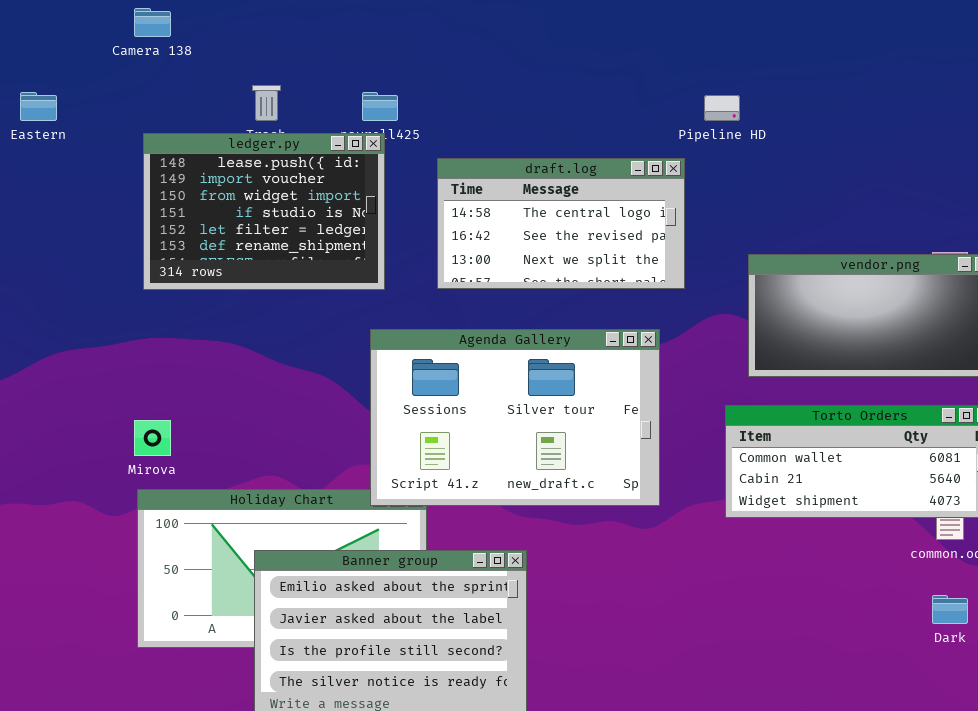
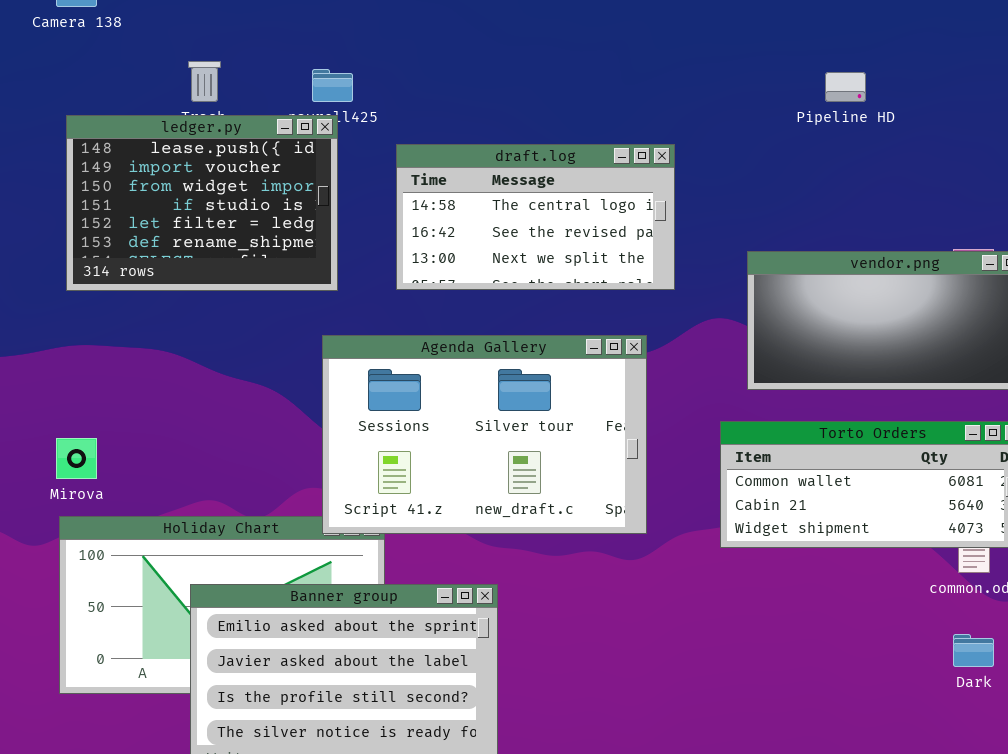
Pipeline HD: [704,95,740,121] -> [825,72,866,102], moved

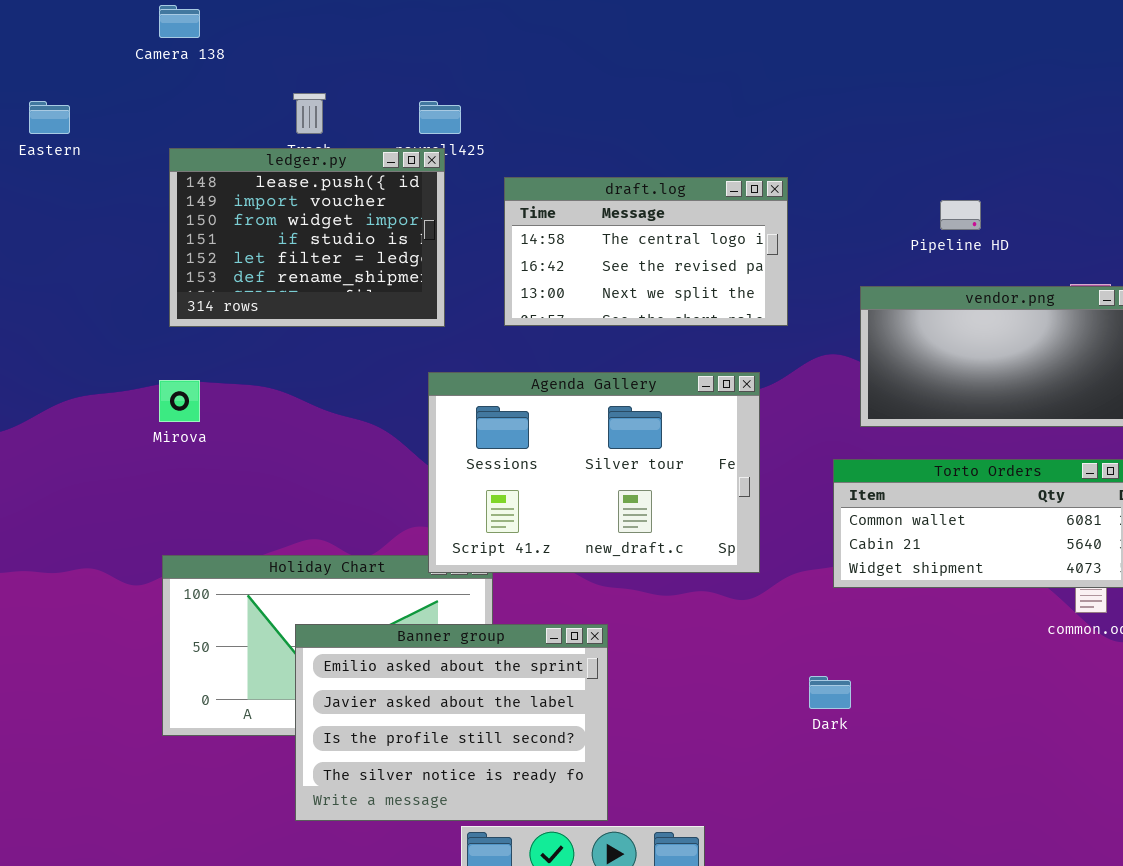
Pipeline HD: [825,72,866,102] -> [940,200,981,230], moved
Mirova: [56,438,97,479] -> [159,380,200,422], moved
Dark: [953,634,994,667] -> [809,676,851,709], moved

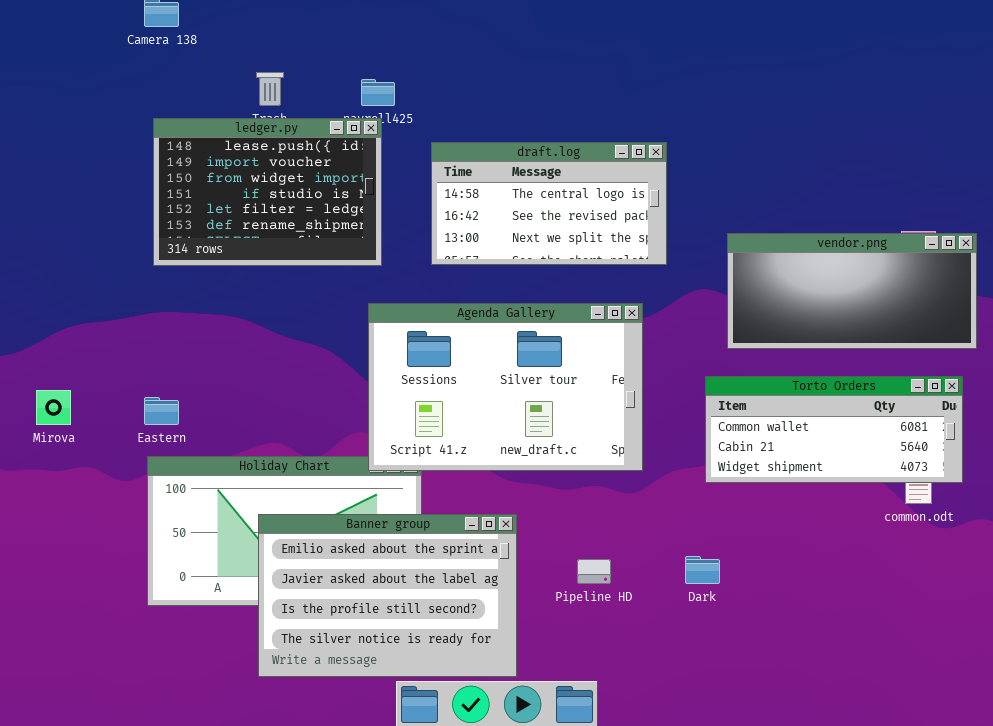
Eastern: [29,101,70,134] -> [144,397,179,425], moved
Pipeline HD: [940,200,981,230] -> [577,559,611,584], moved
Mirova: [159,380,200,422] -> [36,390,71,425], moved

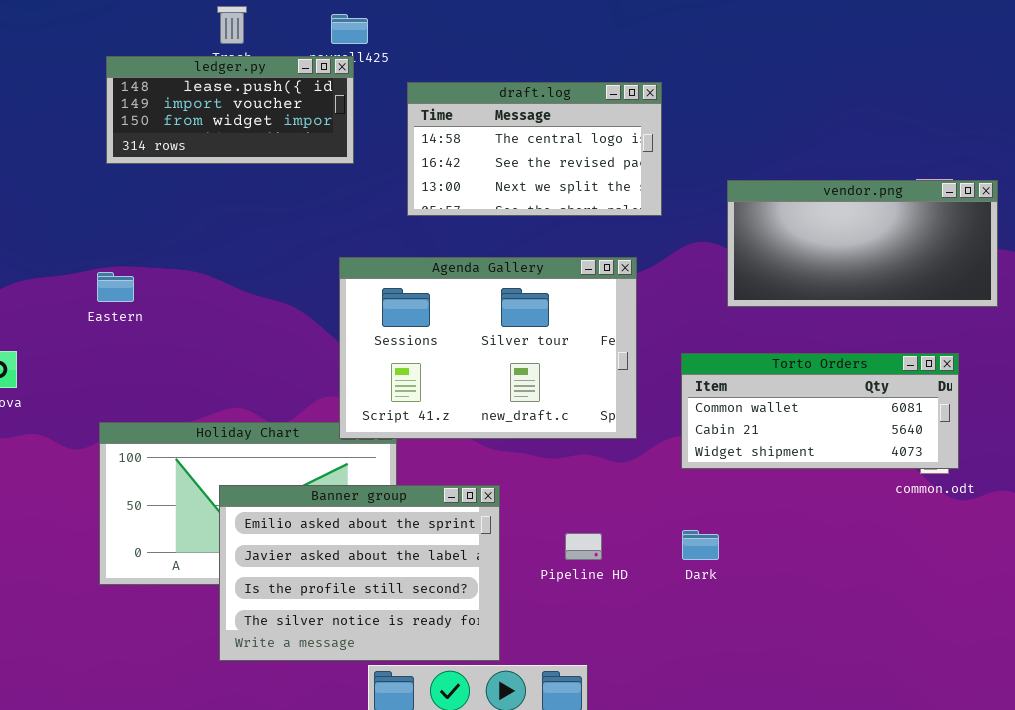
ledger.py: [153,118,382,266] -> [106,56,354,164], resized
Torto Orders: [705,376,963,483] -> [681,353,959,469], moved
Eastern: [144,397,179,425] -> [97,272,134,302], moved

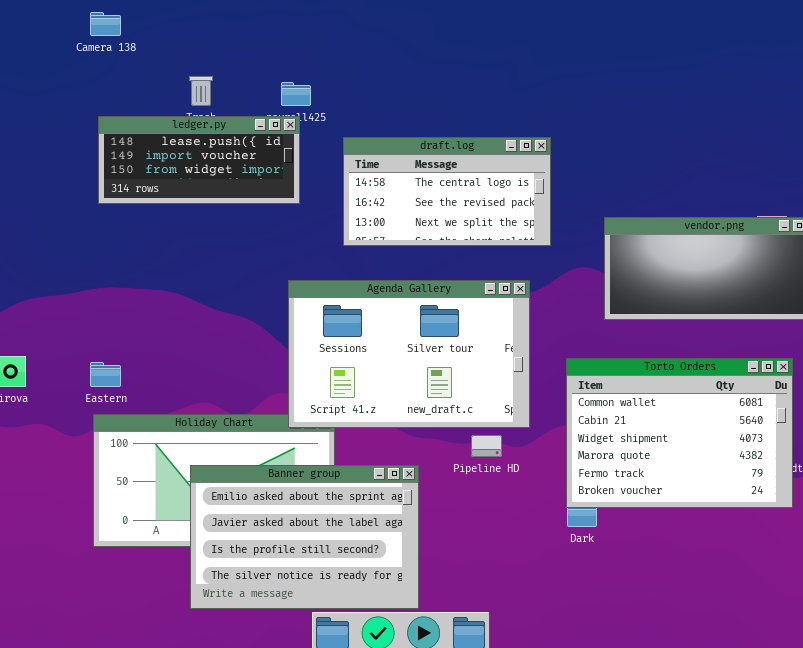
Eastern: [97,272,134,302] -> [90,362,121,387], moved
Torto Orders: [681,353,959,469] -> [566,358,793,508], resized
Pipeline HD: [565,533,602,560] -> [471,435,502,457], moved

